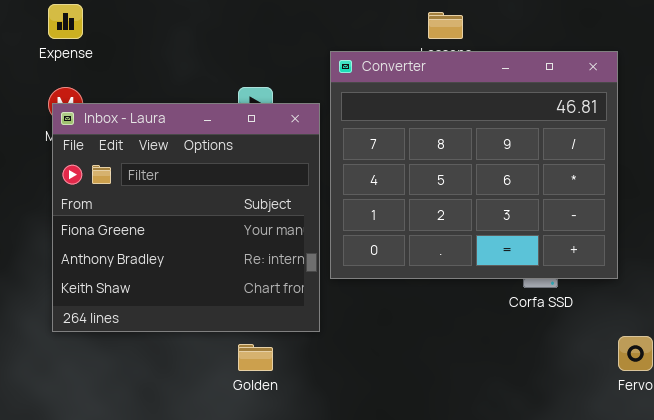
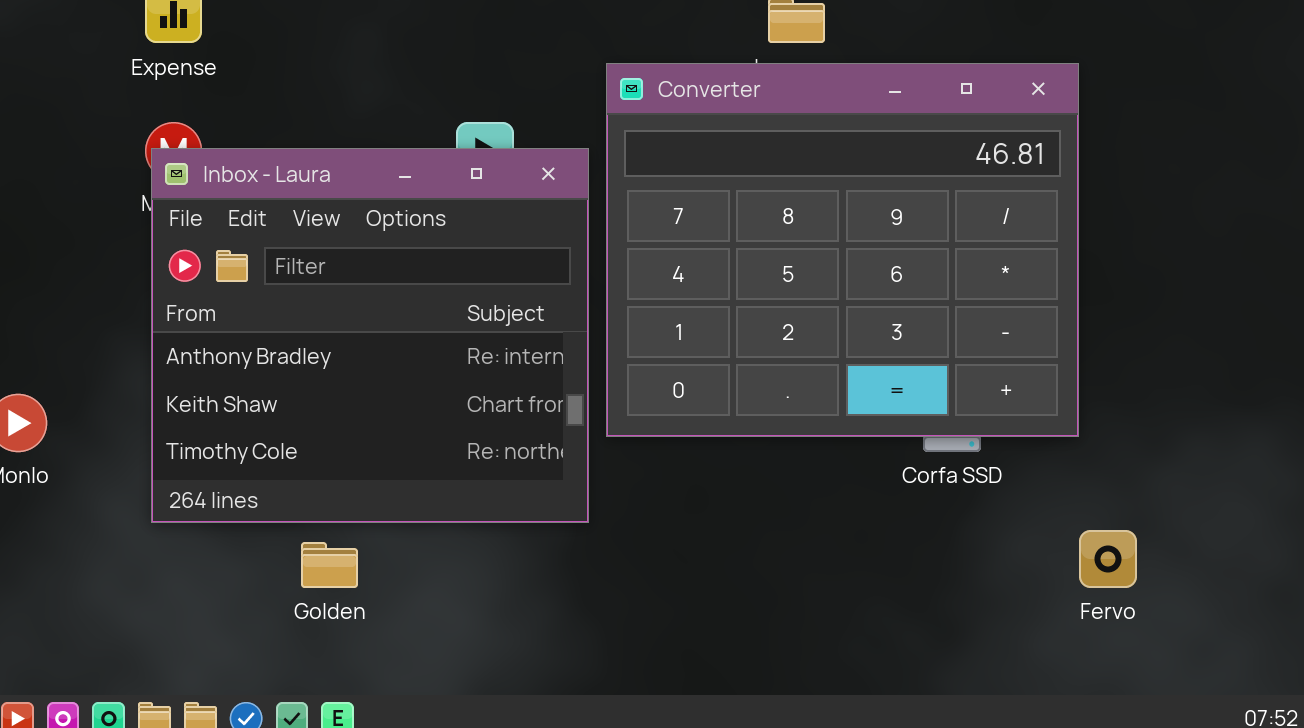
Inbox - Laura: [52,103,320,332] -> [151,148,589,523], scrolled down 1 row
Golden: [238,344,273,371] -> [301,542,358,588], moved

